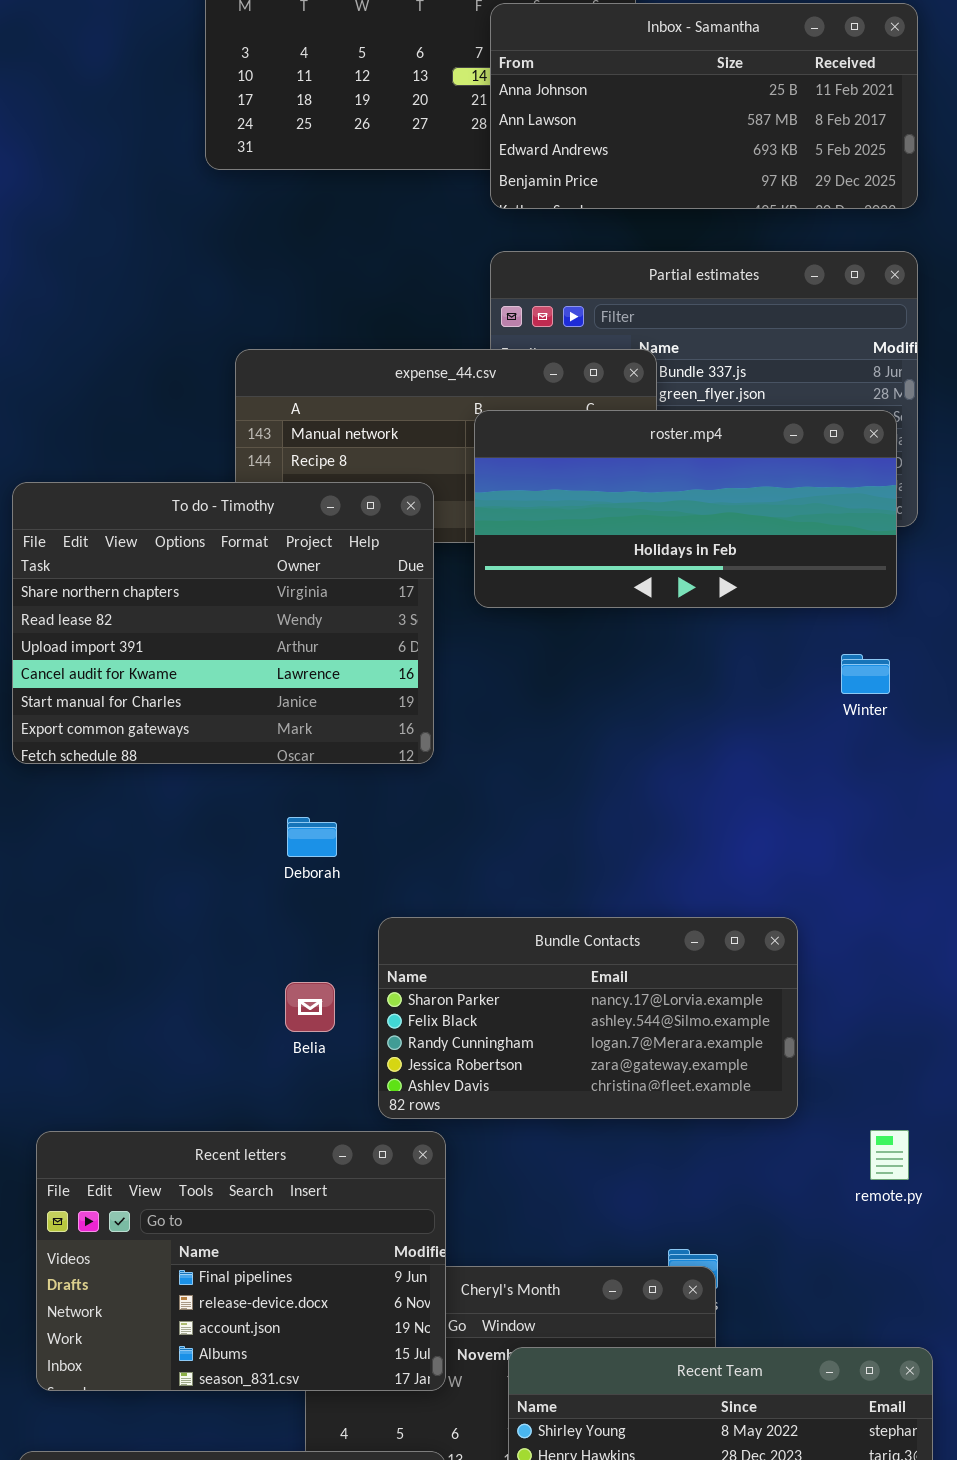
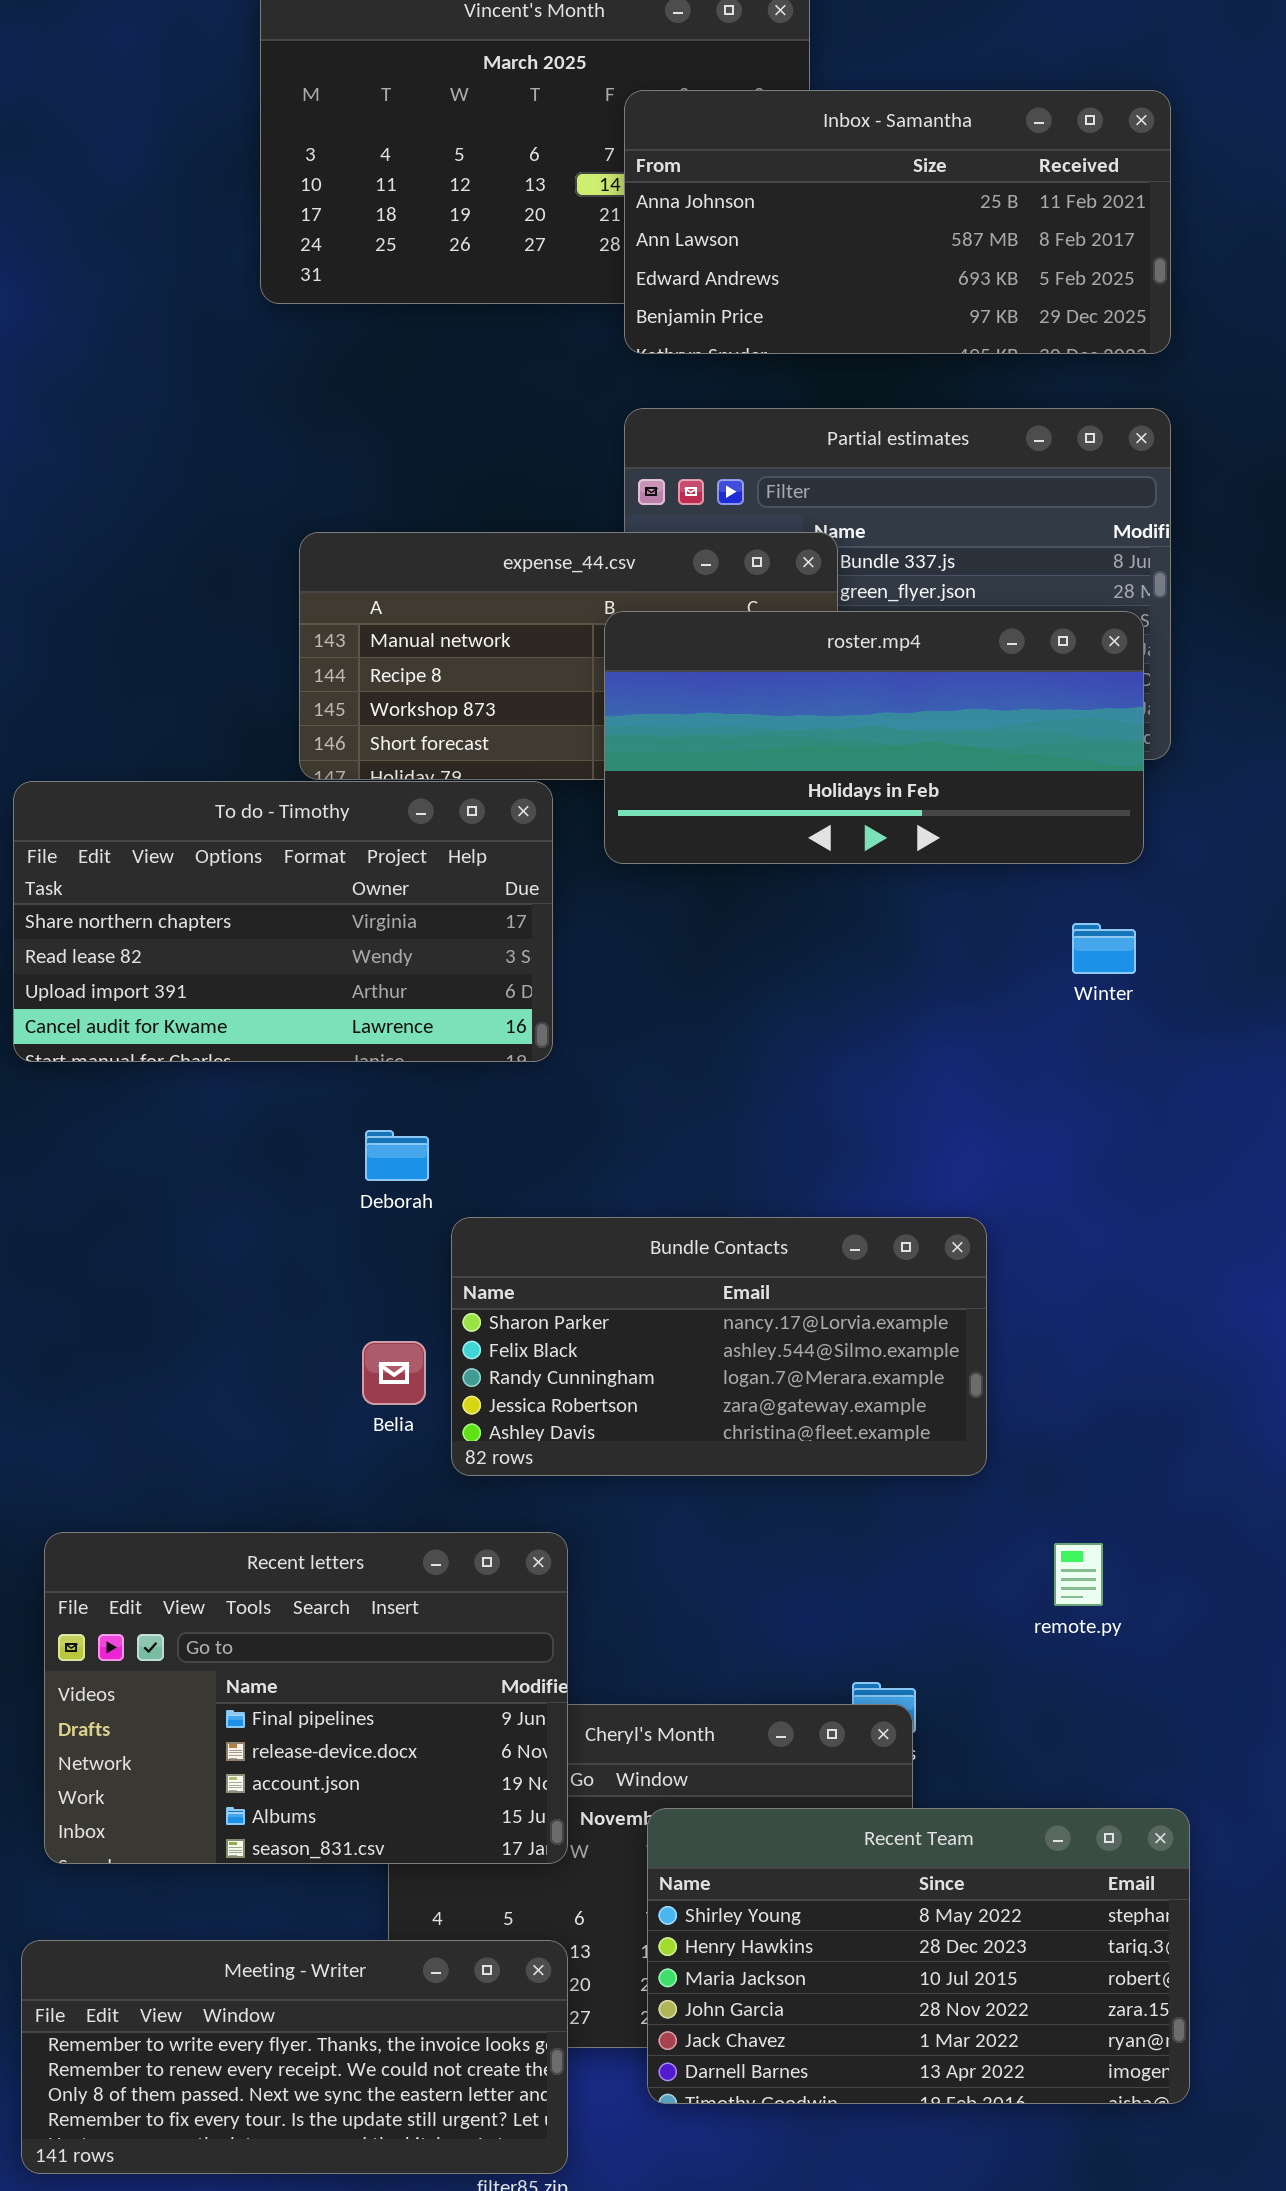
To do - Timothy: [12,482,434,764] -> [13,781,553,1062], resized
Bundle Contacts: [378,917,798,1119] -> [451,1217,987,1476], moved
remote.py: [870,1130,909,1180] -> [1054,1543,1103,1606], moved

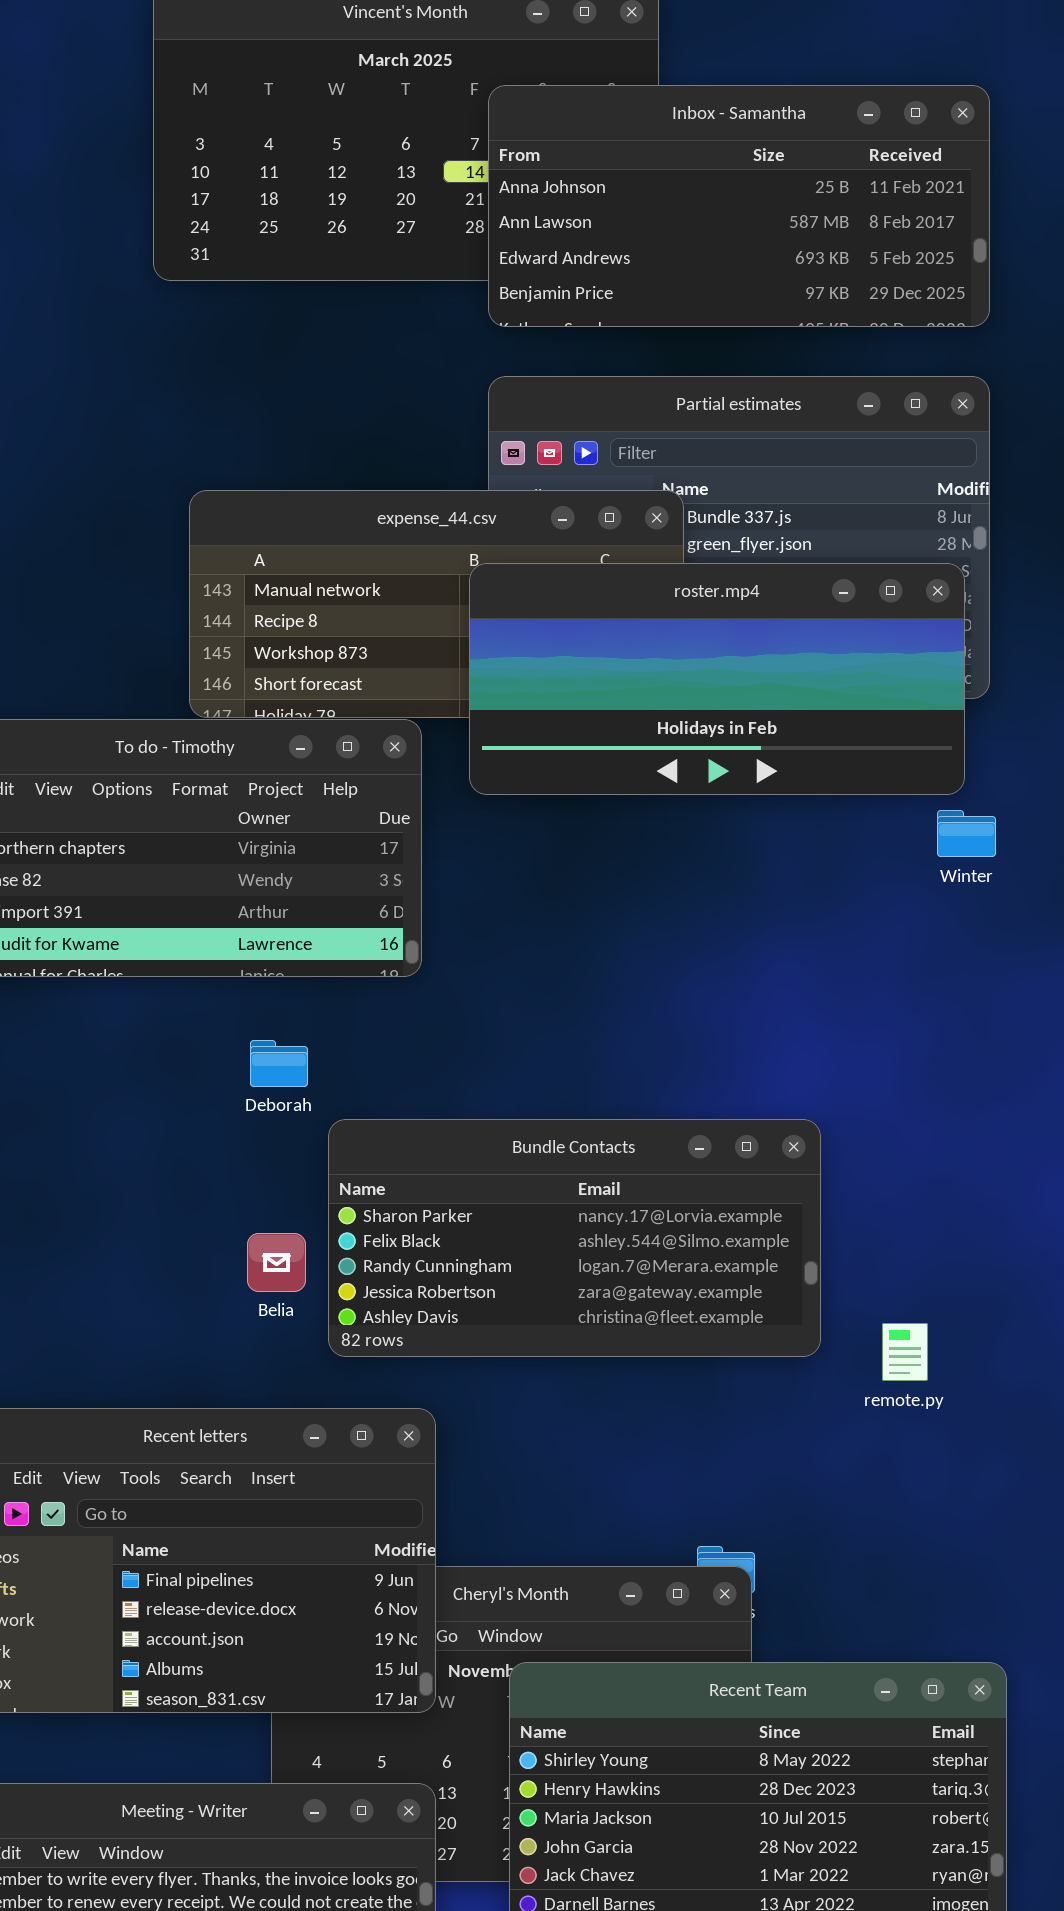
Winter: [1072,923,1136,974] -> [937,810,996,857], moved
remote.py: [1054,1543,1103,1606] -> [882,1323,928,1381], moved

